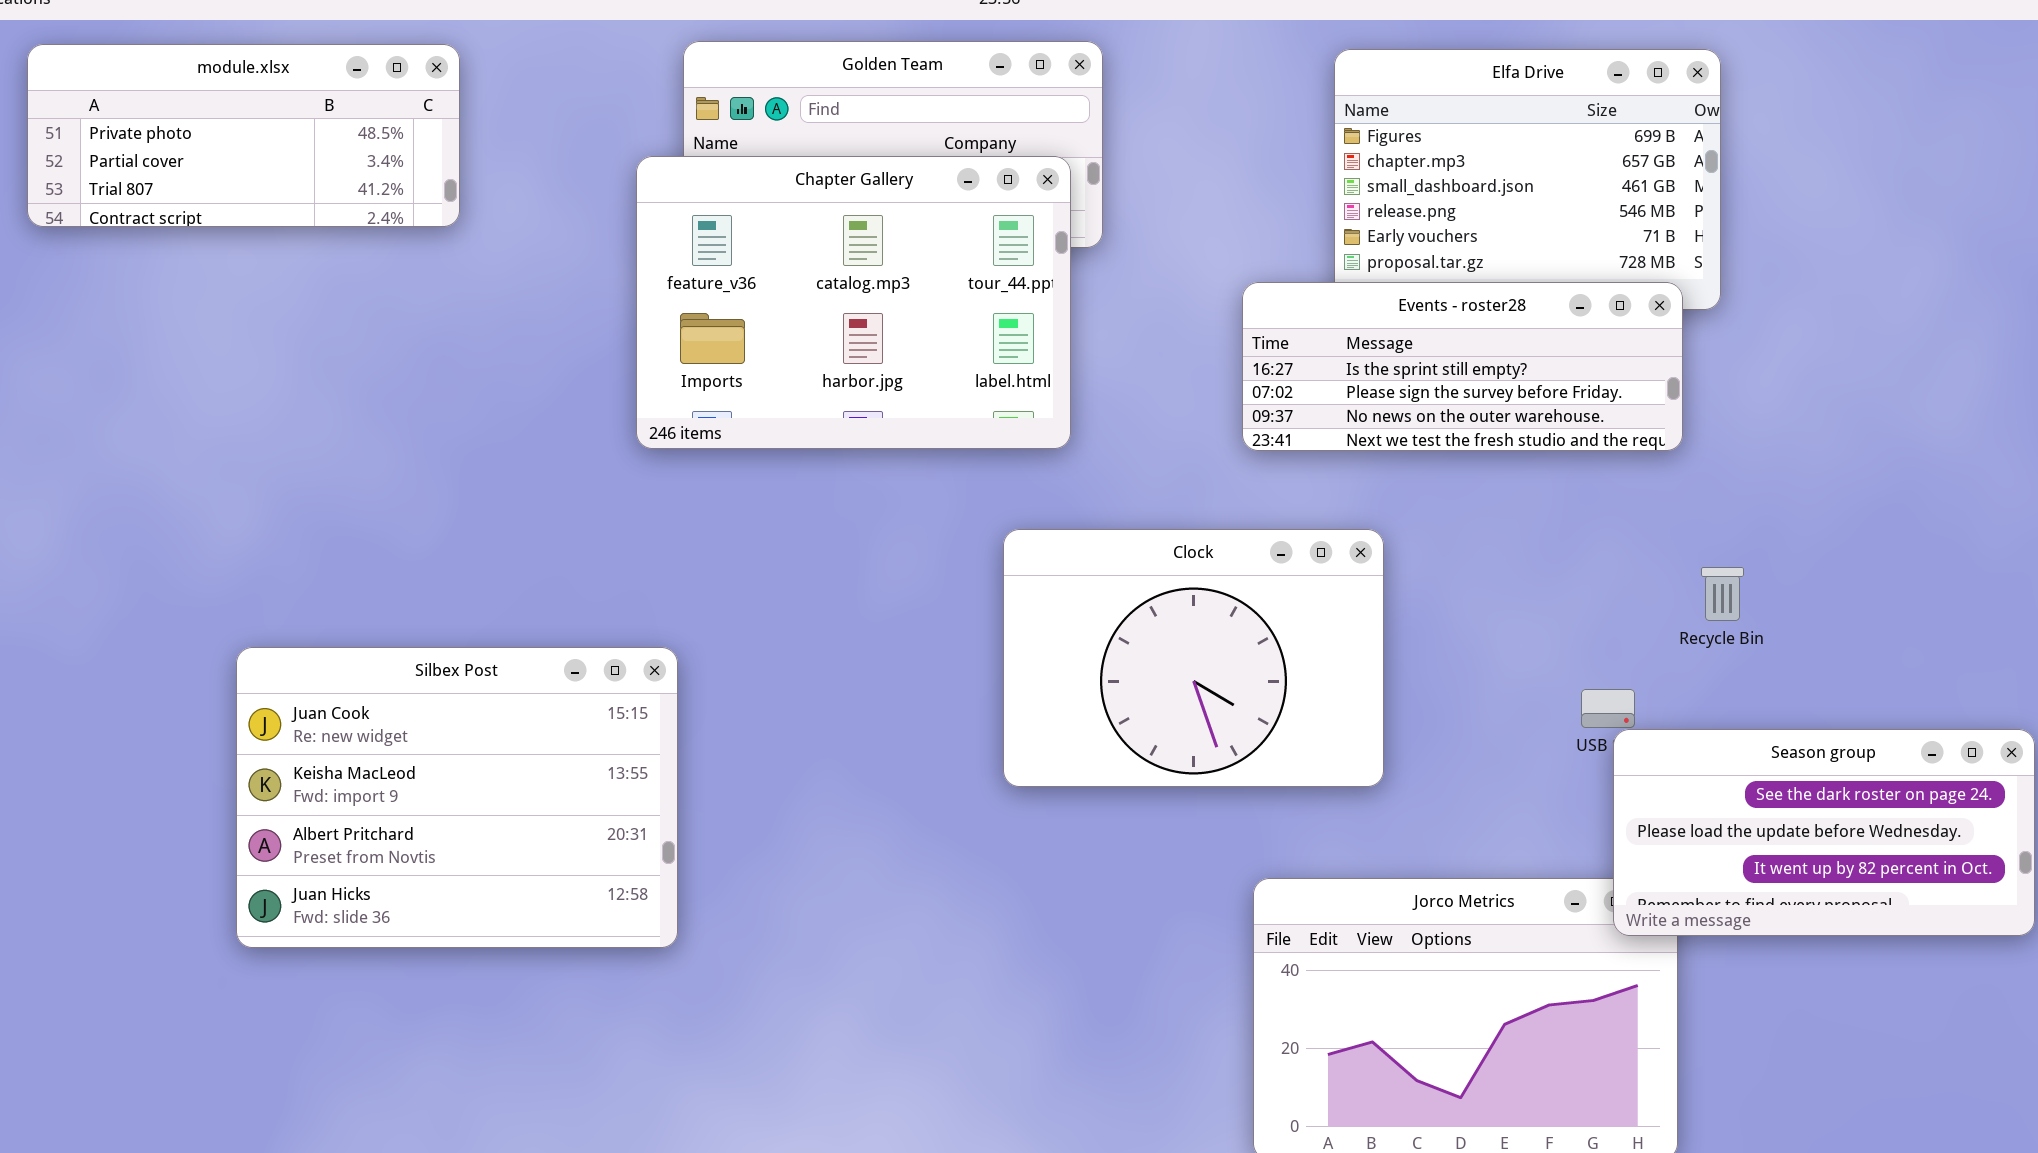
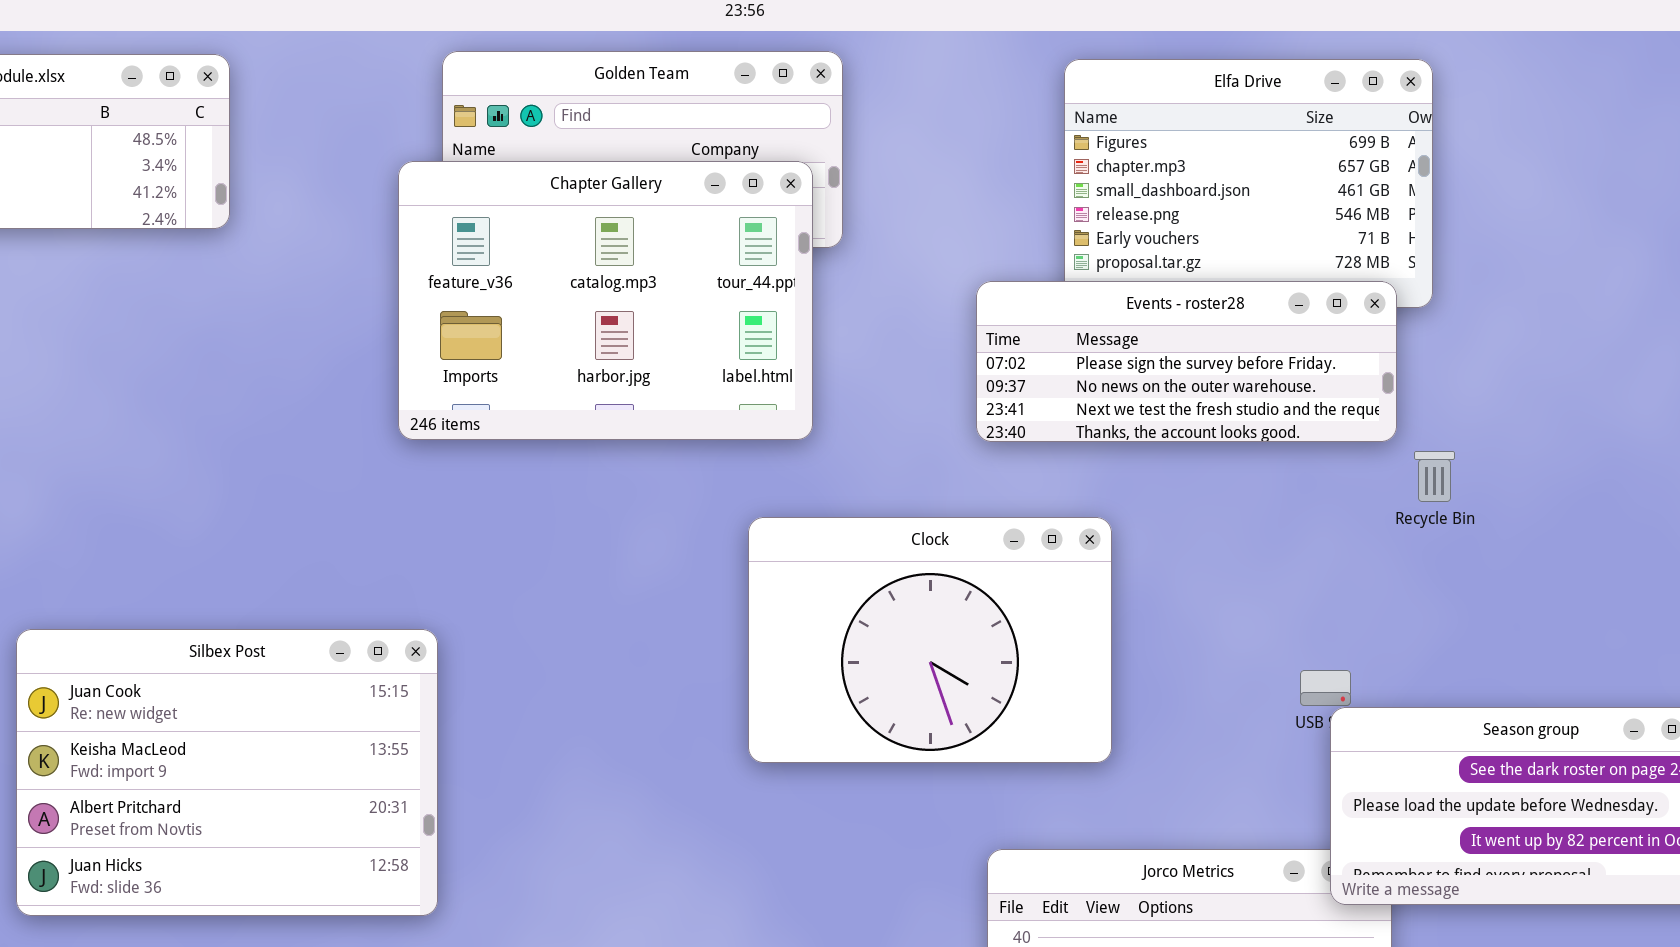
Events - roster28: [1242,282,1683,451] -> [976,281,1397,442], scrolled down 1 row
Recycle Bin: [1701,567,1744,621] -> [1414,451,1455,502], moved

